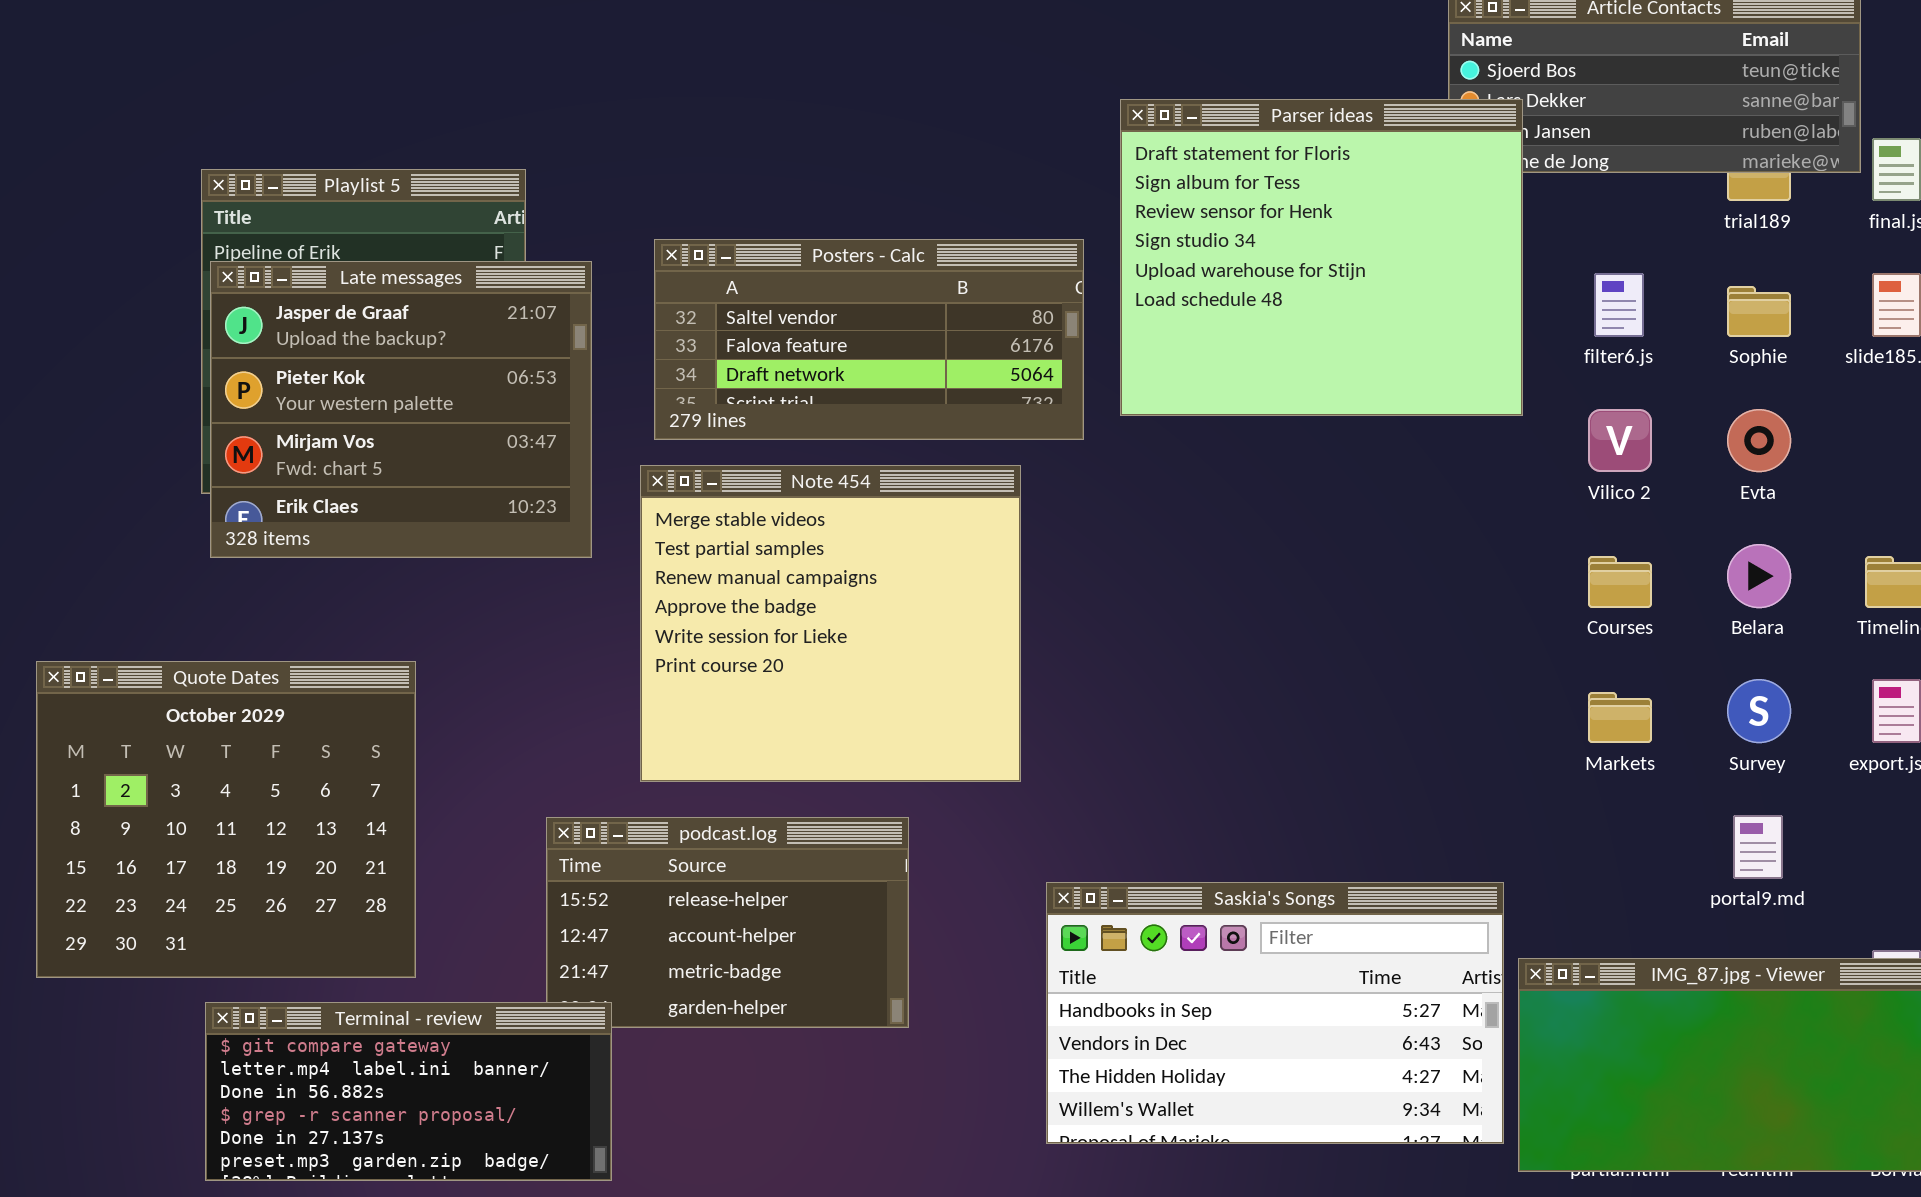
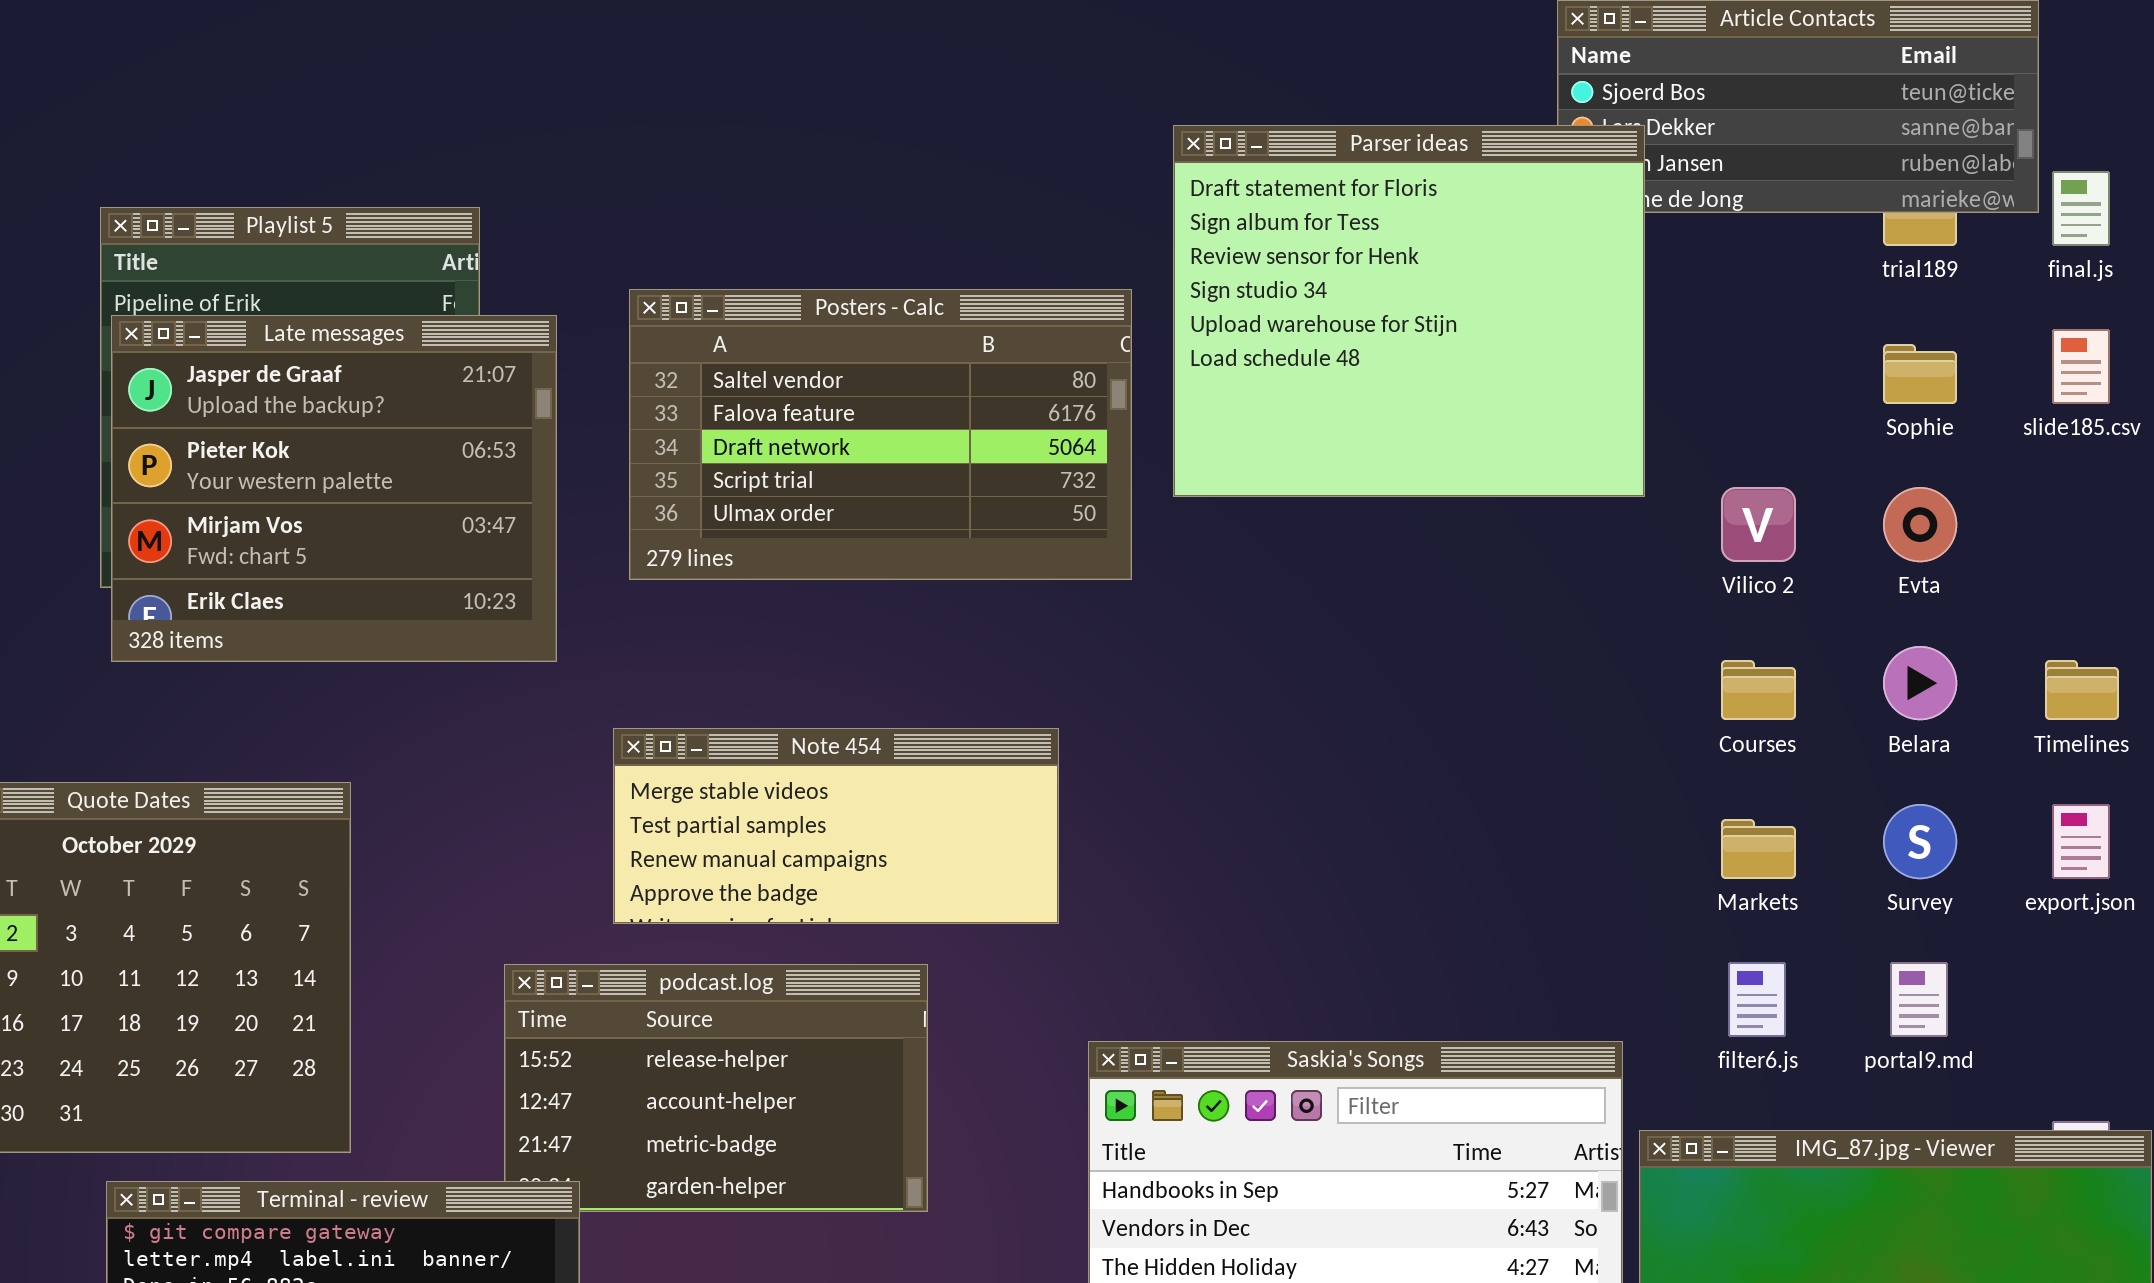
Posters - Calc: [654,239,1084,440] -> [629,289,1132,580], resized
filter6.js: [1594,273,1644,337] -> [1728,962,1786,1037], moved
Note 454: [640,465,1021,782] -> [613,728,1059,924], resized

